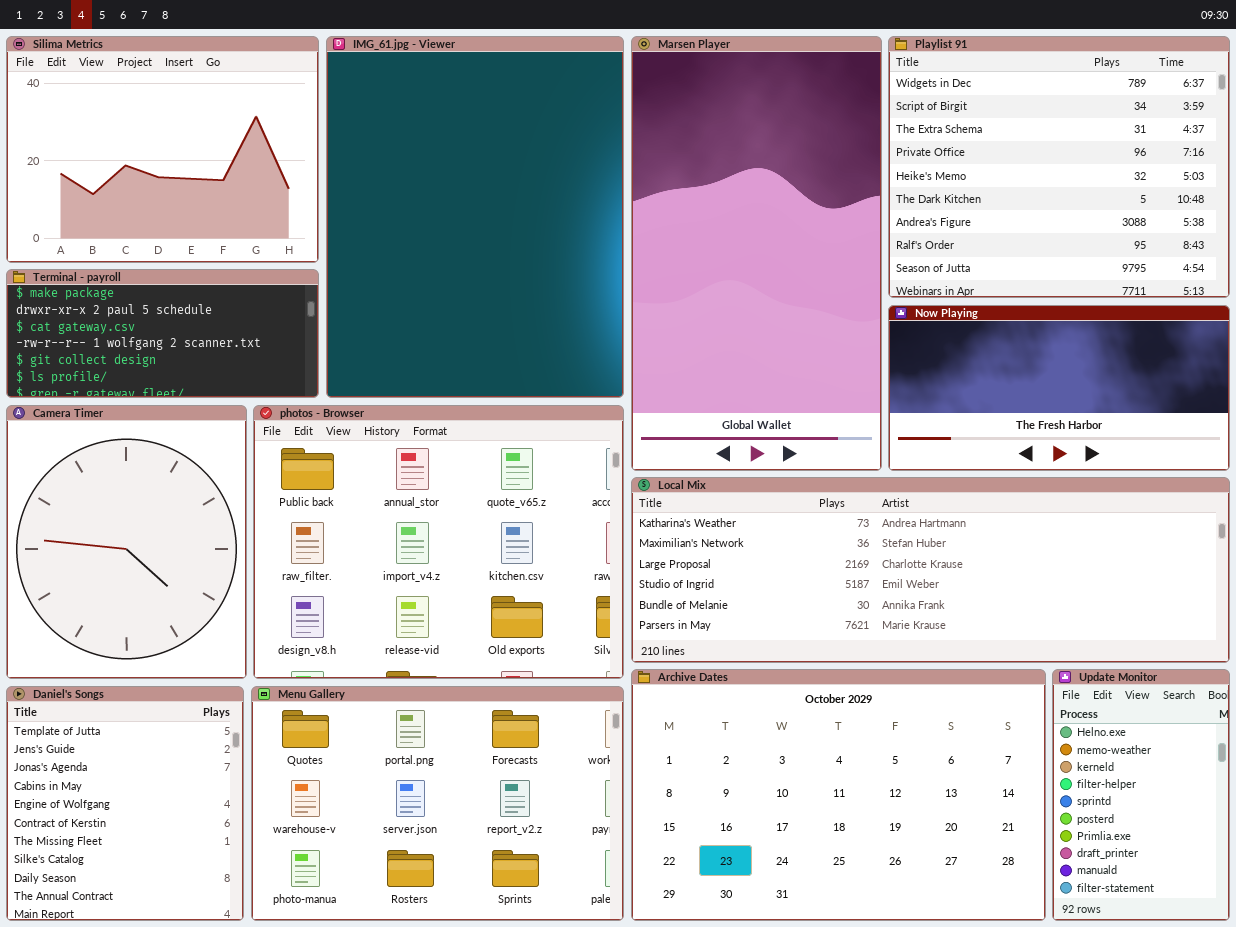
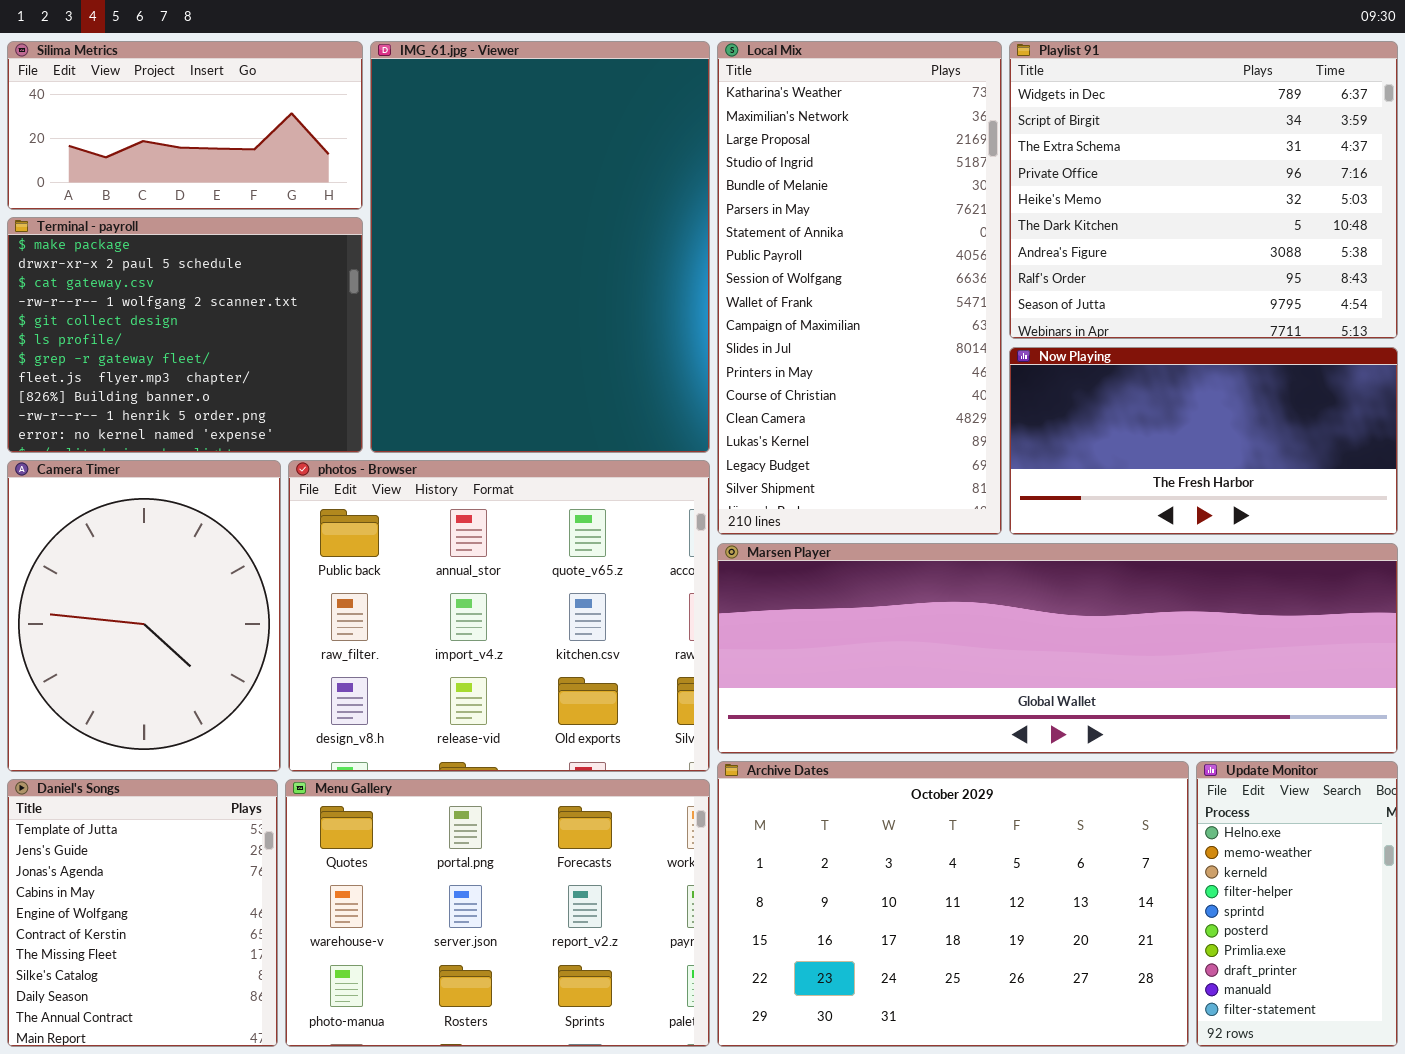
Silima Metrics: [6,36,319,263] -> [7,41,363,210], resized
Marsen Player: [631,36,882,471] -> [717,543,1398,754], moved, resized
Terminal - payroll: [6,269,319,398] -> [7,217,363,453], resized
Local Mix: [631,477,1230,663] -> [717,41,1002,535], moved, resized

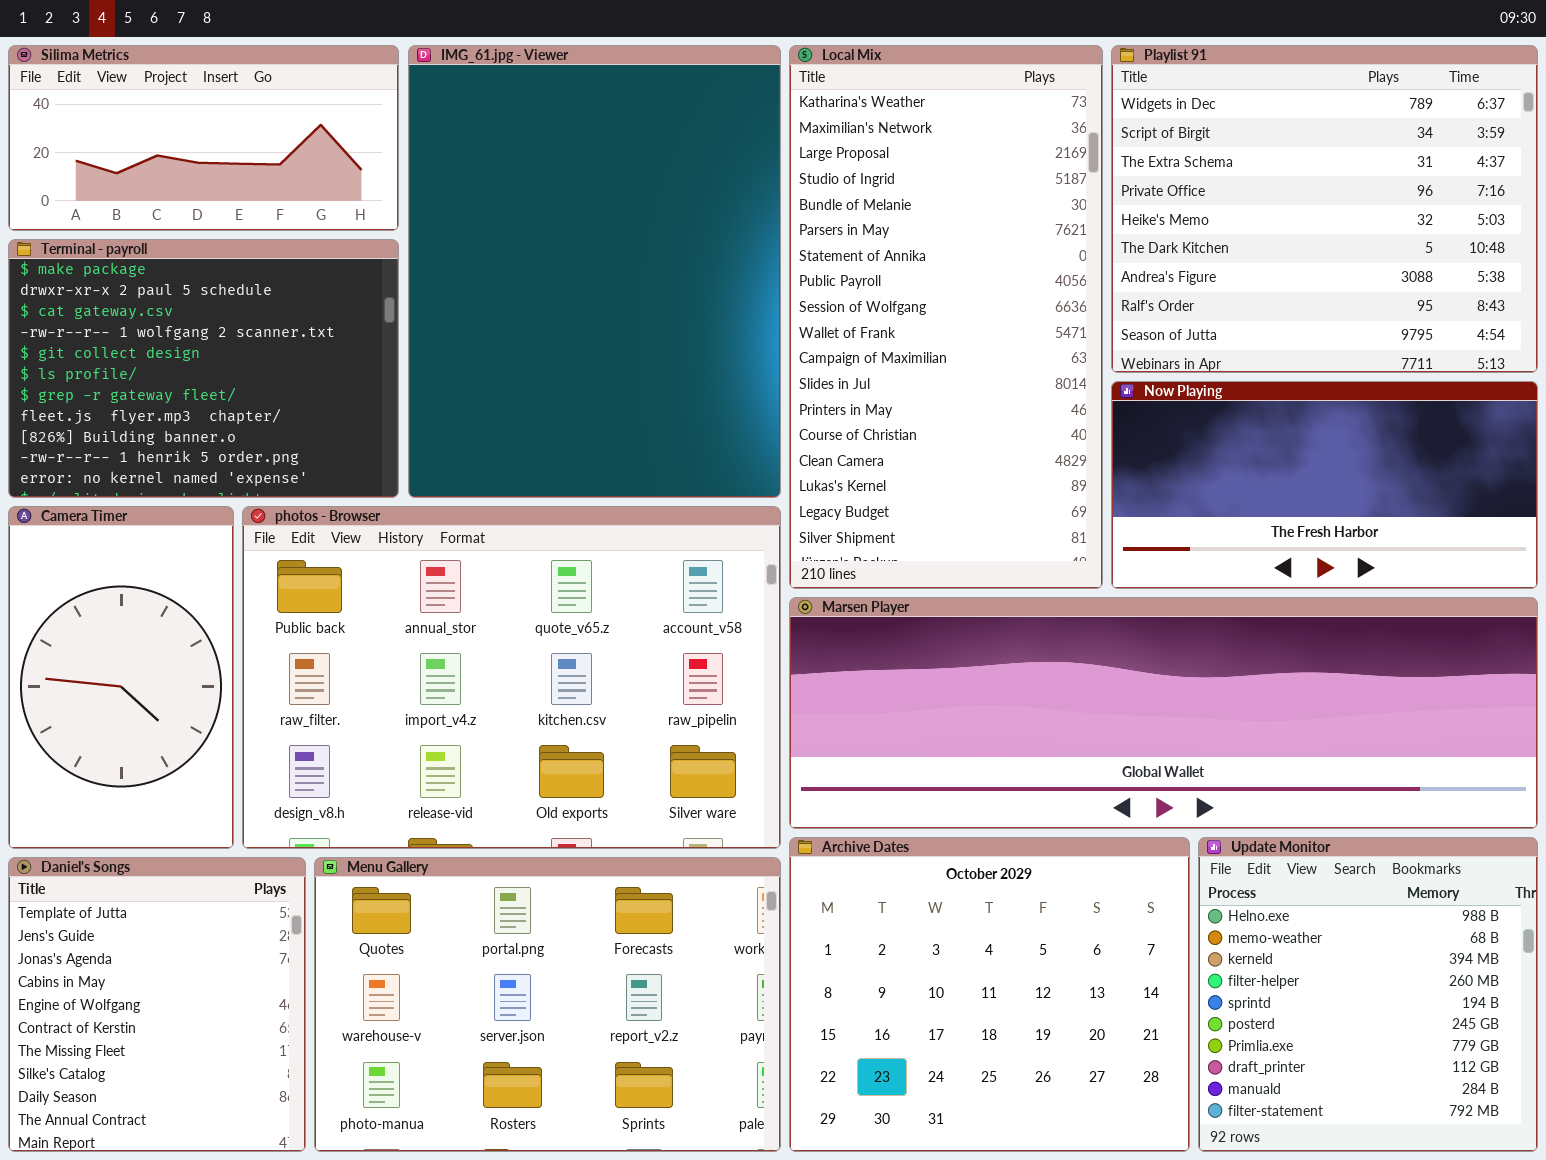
Camera Timer: [7,460,281,772] -> [8,506,234,849], resized
photos - Browser: [288,460,710,772] -> [242,506,781,849], resized
Archive Dates: [717,761,1189,1047] -> [789,837,1190,1152], resized
Update Monitor: [1196,761,1398,1047] -> [1198,837,1538,1152], resized

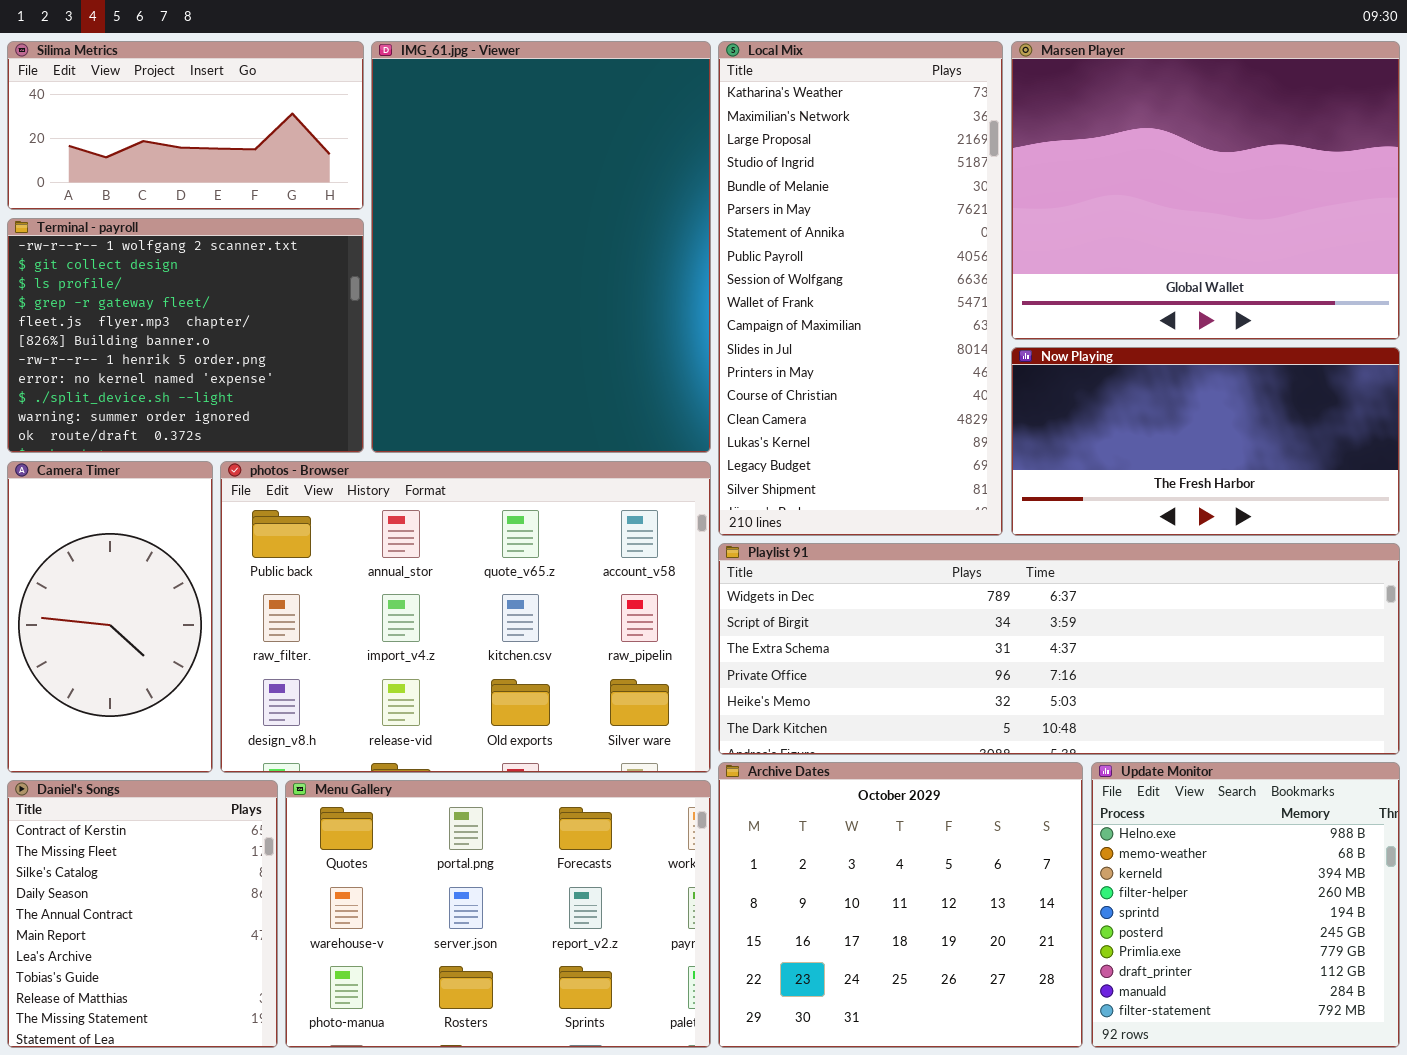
Playlist 91: [1111,45,1538,373] -> [718,543,1400,755], moved, resized
Terminal - payroll: [8,239,399,498] -> [7,218,364,453], scrolled down 3 rows
Marsen Player: [789,597,1538,829] -> [1011,41,1400,340], moved, resized
Daniel's Songs: [8,857,306,1152] -> [7,780,278,1048], scrolled down 5 rows

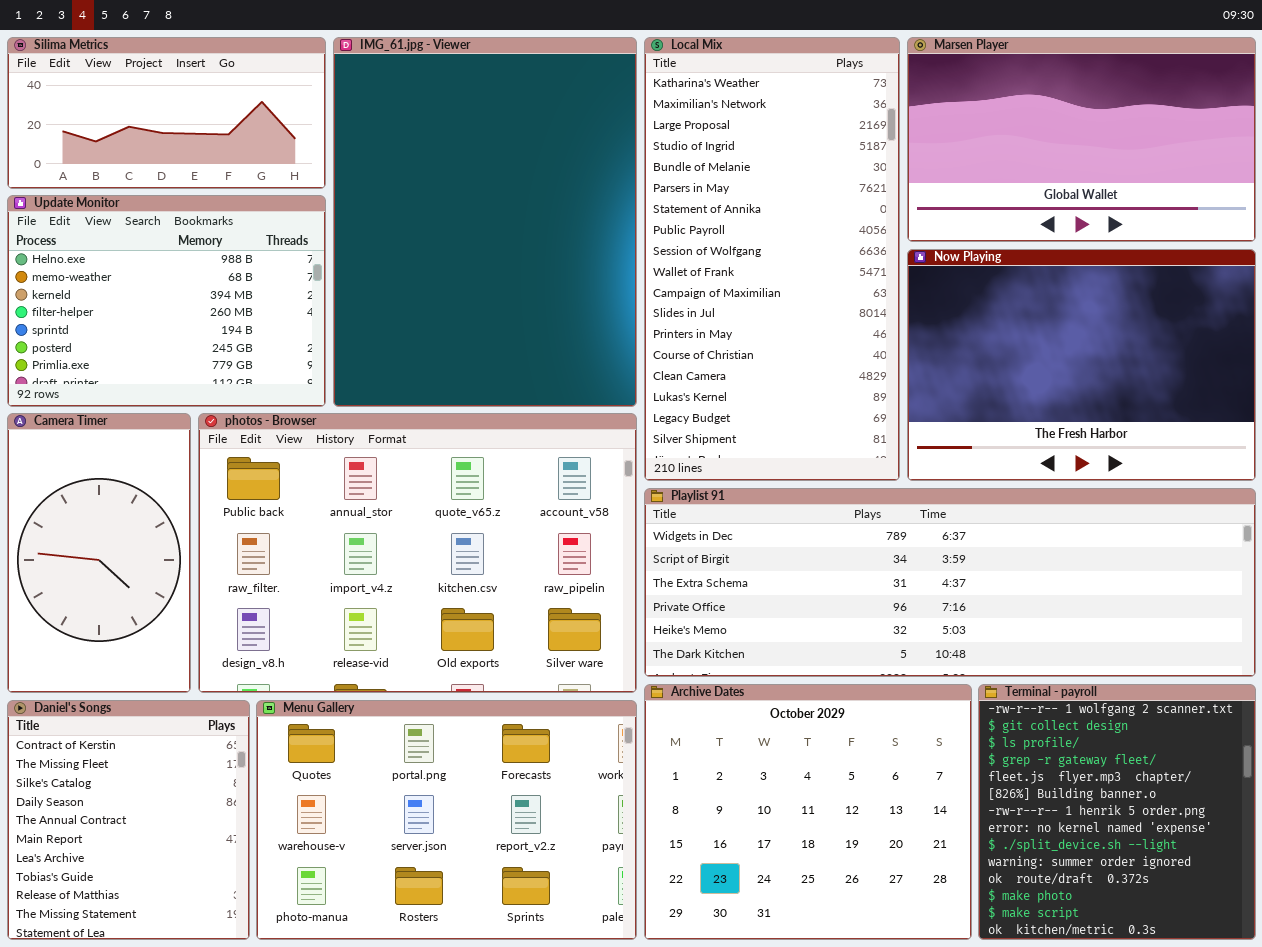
Marsen Player: [1011,41,1400,340] -> [907,37,1256,242], resized
Terminal - payroll: [7,218,364,453] -> [978,684,1256,940], moved, resized
Now Playing: [1011,347,1400,536] -> [907,249,1256,481], resized
Update Monitor: [1091,762,1400,1048] -> [7,195,326,407], moved, resized

